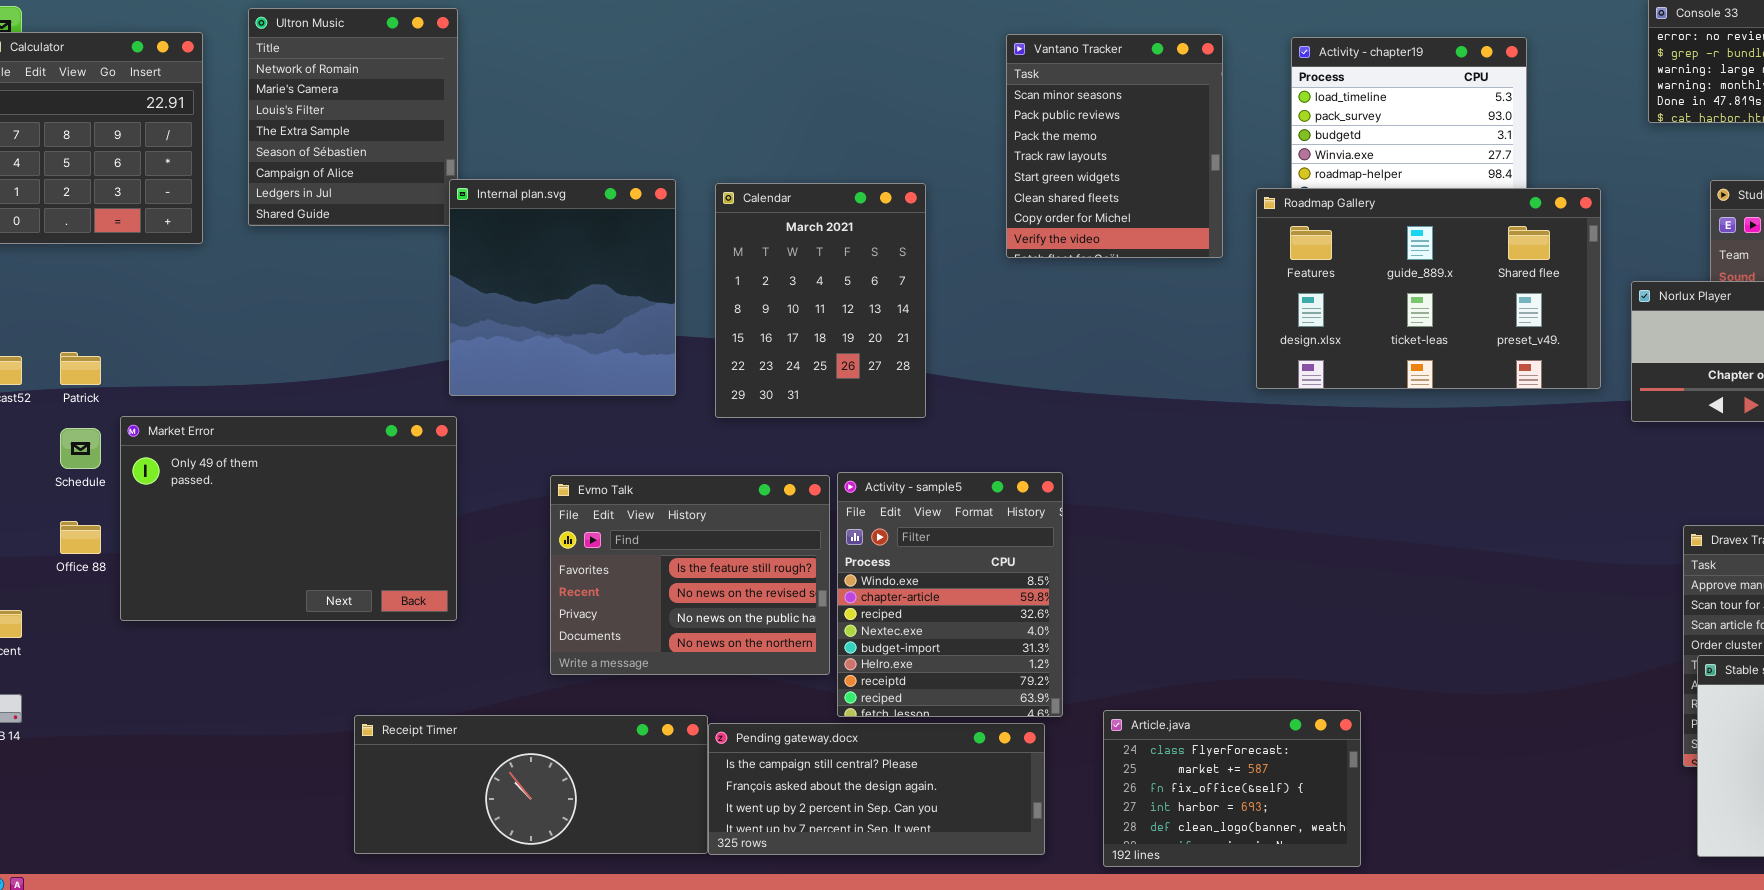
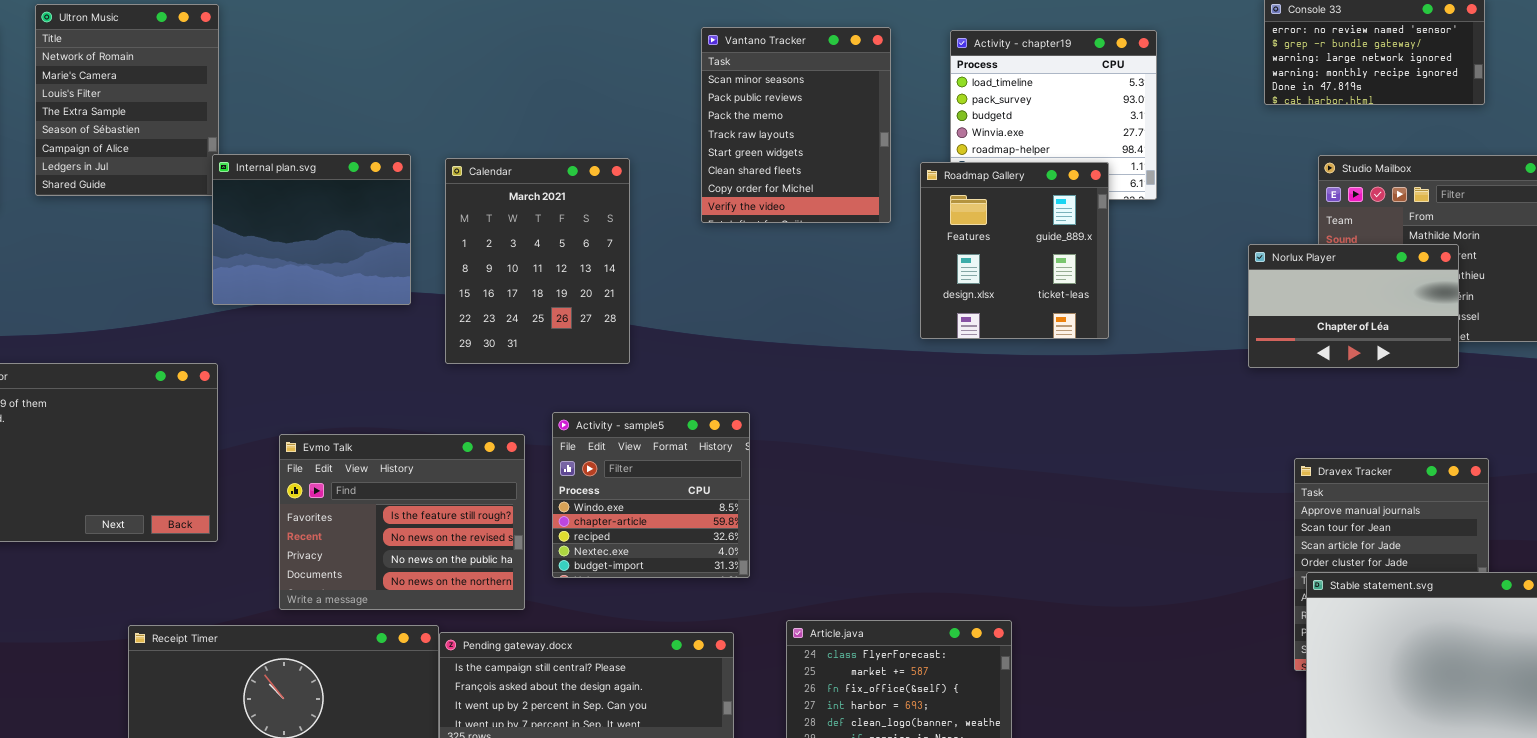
Internal plan.svg: [449,179,676,396] -> [212,154,411,305], resized
Roadmap Gallery: [1256,188,1601,389] -> [920,162,1109,339], resized
Activity - sample5: [837,472,1063,717] -> [552,412,750,578], resized
Evmo Talk: [550,475,830,675] -> [279,434,525,610], moved

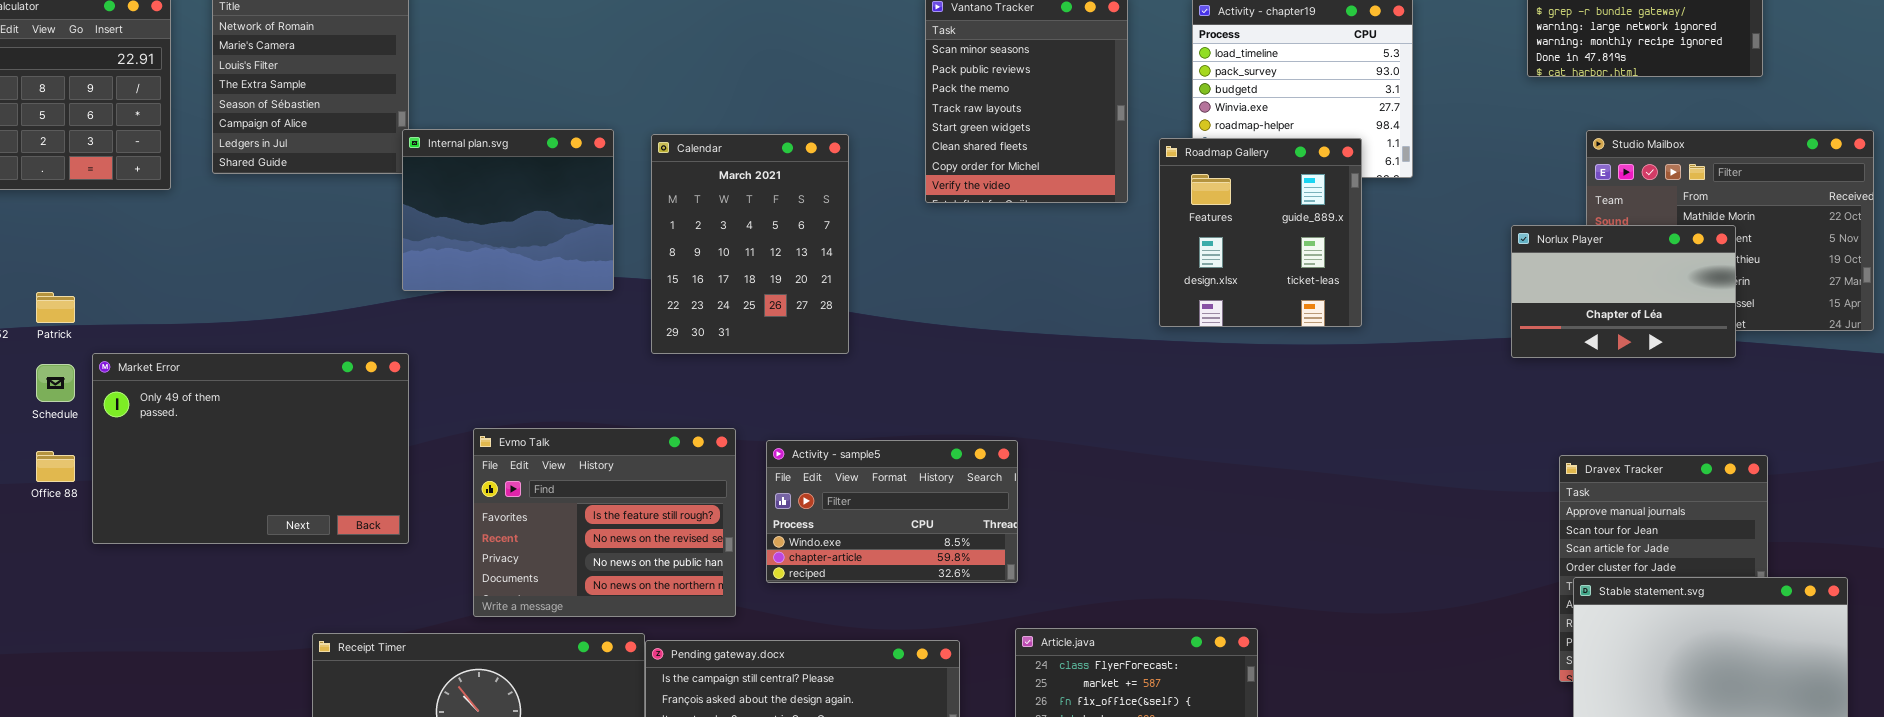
Activity - sample5: [552,412,750,578] -> [766,440,1018,583], resized

